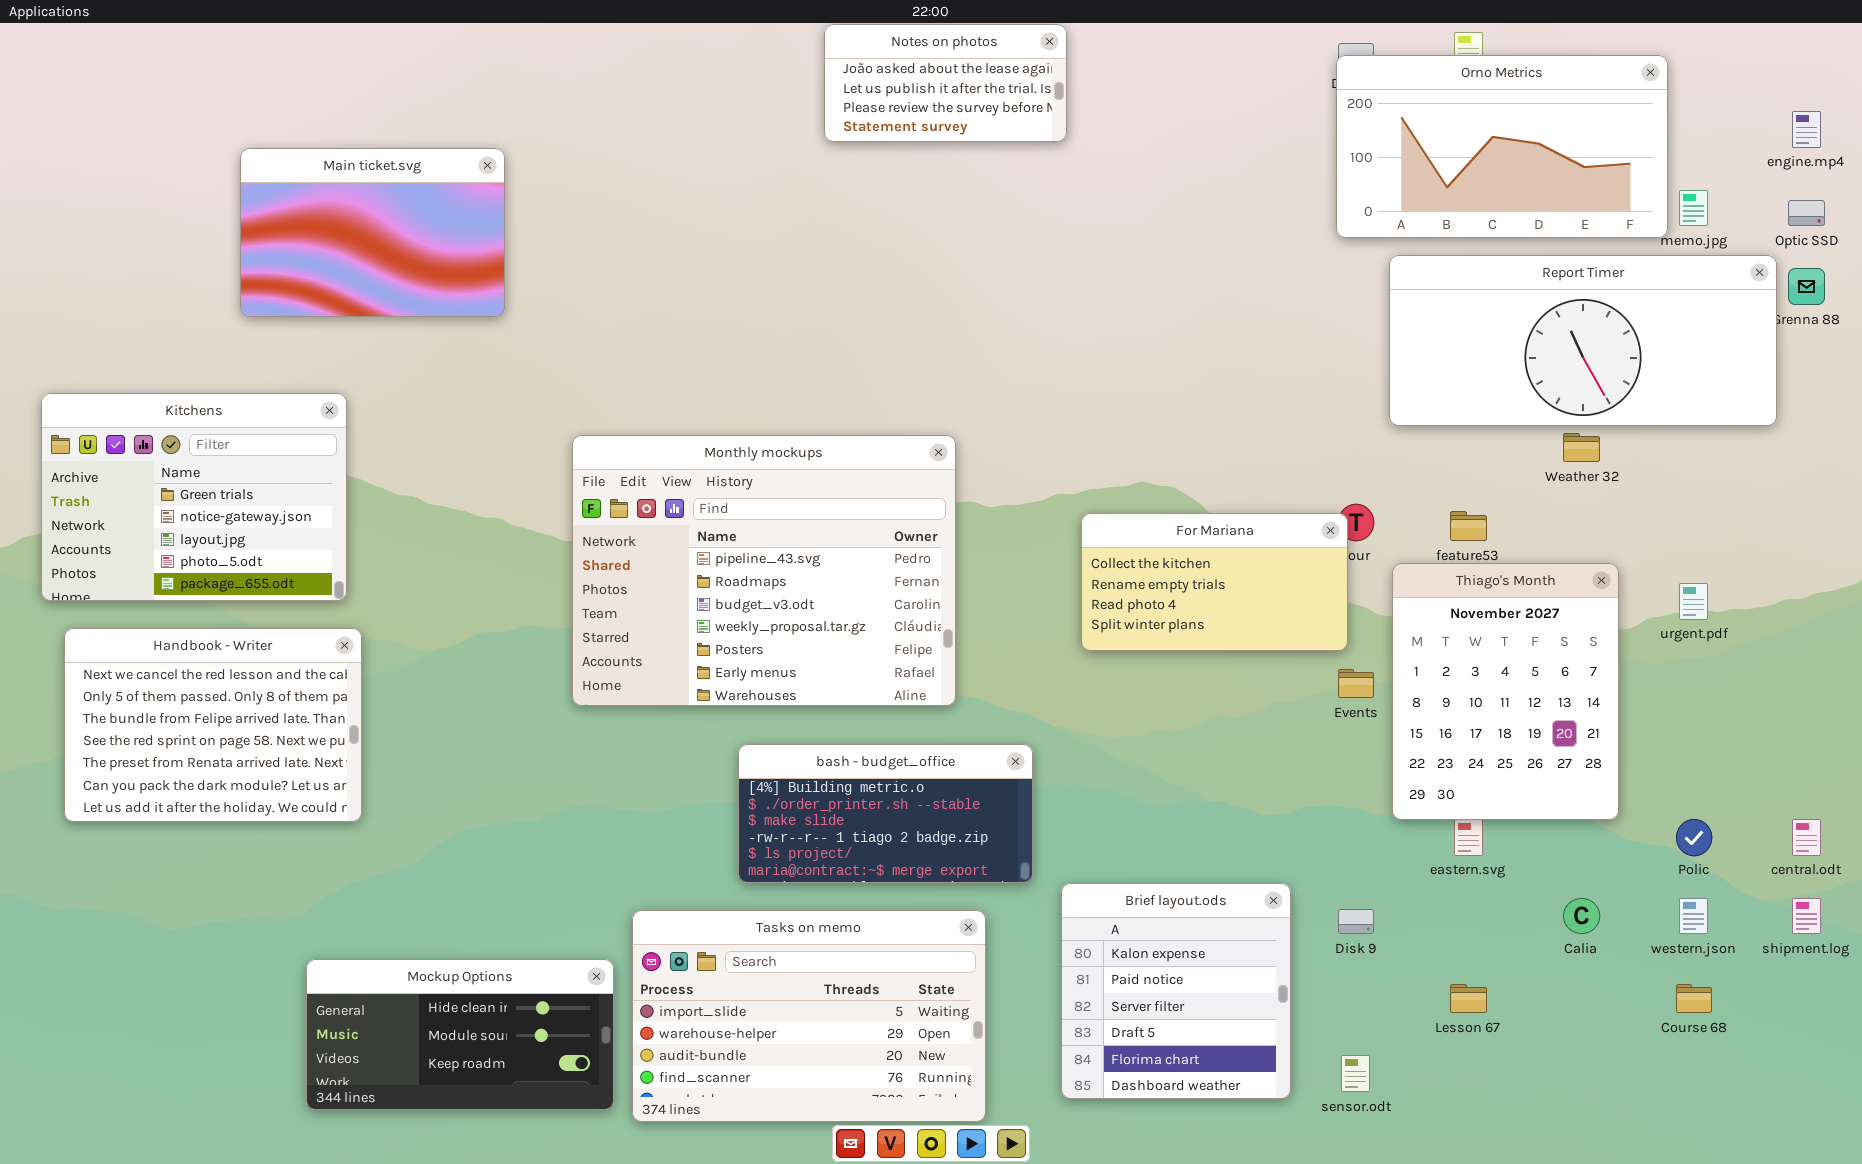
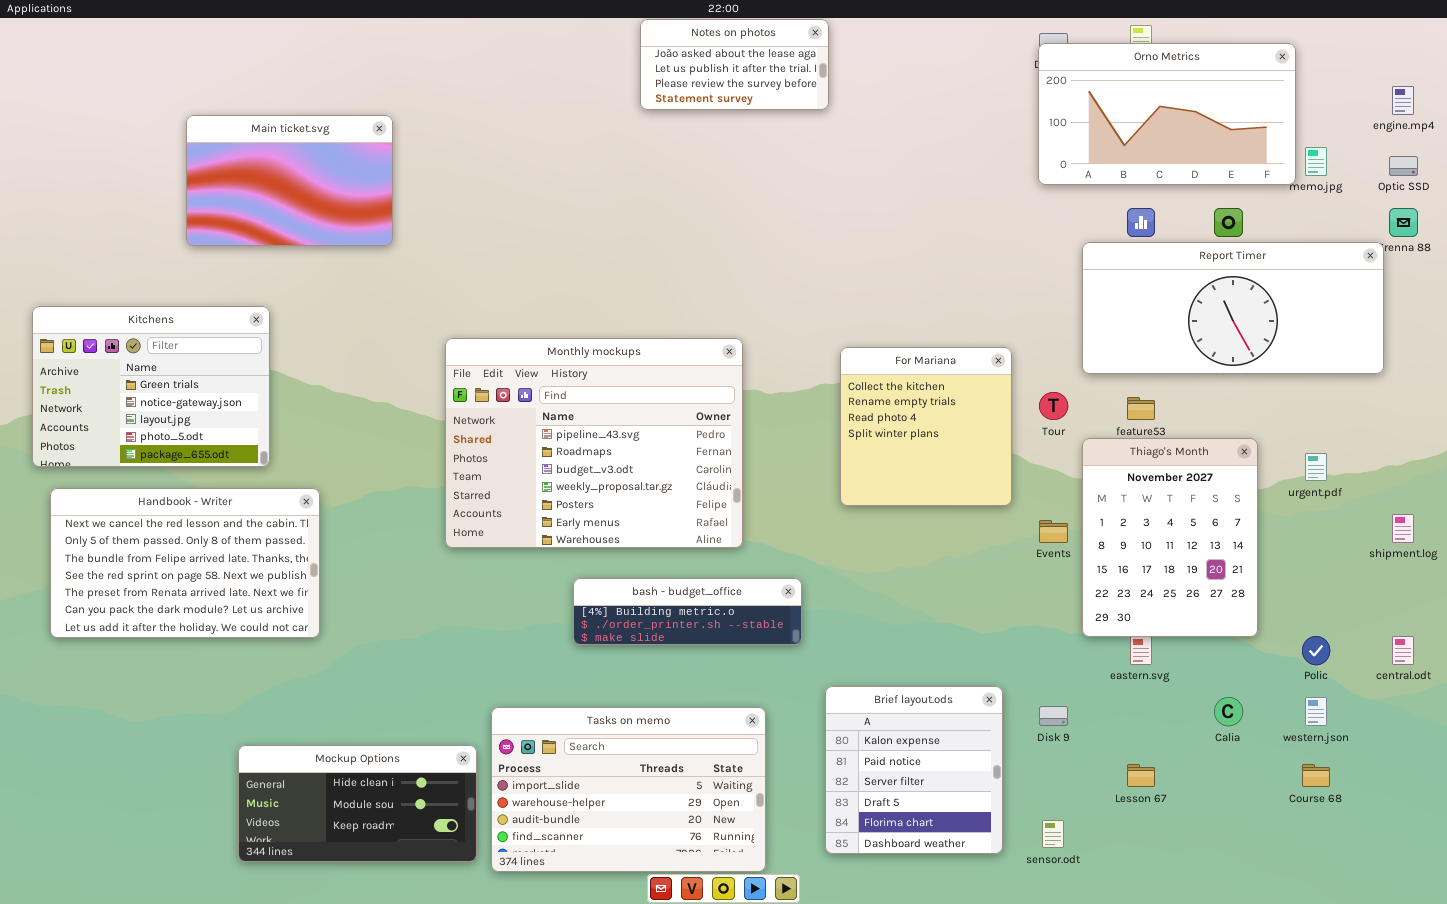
Report Timer: [1389,255,1777,426] -> [1082,242,1384,374], moved
For Mariana: [1081,513,1348,651] -> [840,347,1012,506], resized
Handbook - Writer: [64,628,362,822] -> [50,488,320,638], resized
bash - budget_office: [738,744,1033,883] -> [573,578,802,645], resized
shipment.log: [1792,898,1821,934] -> [1392,514,1414,543], moved

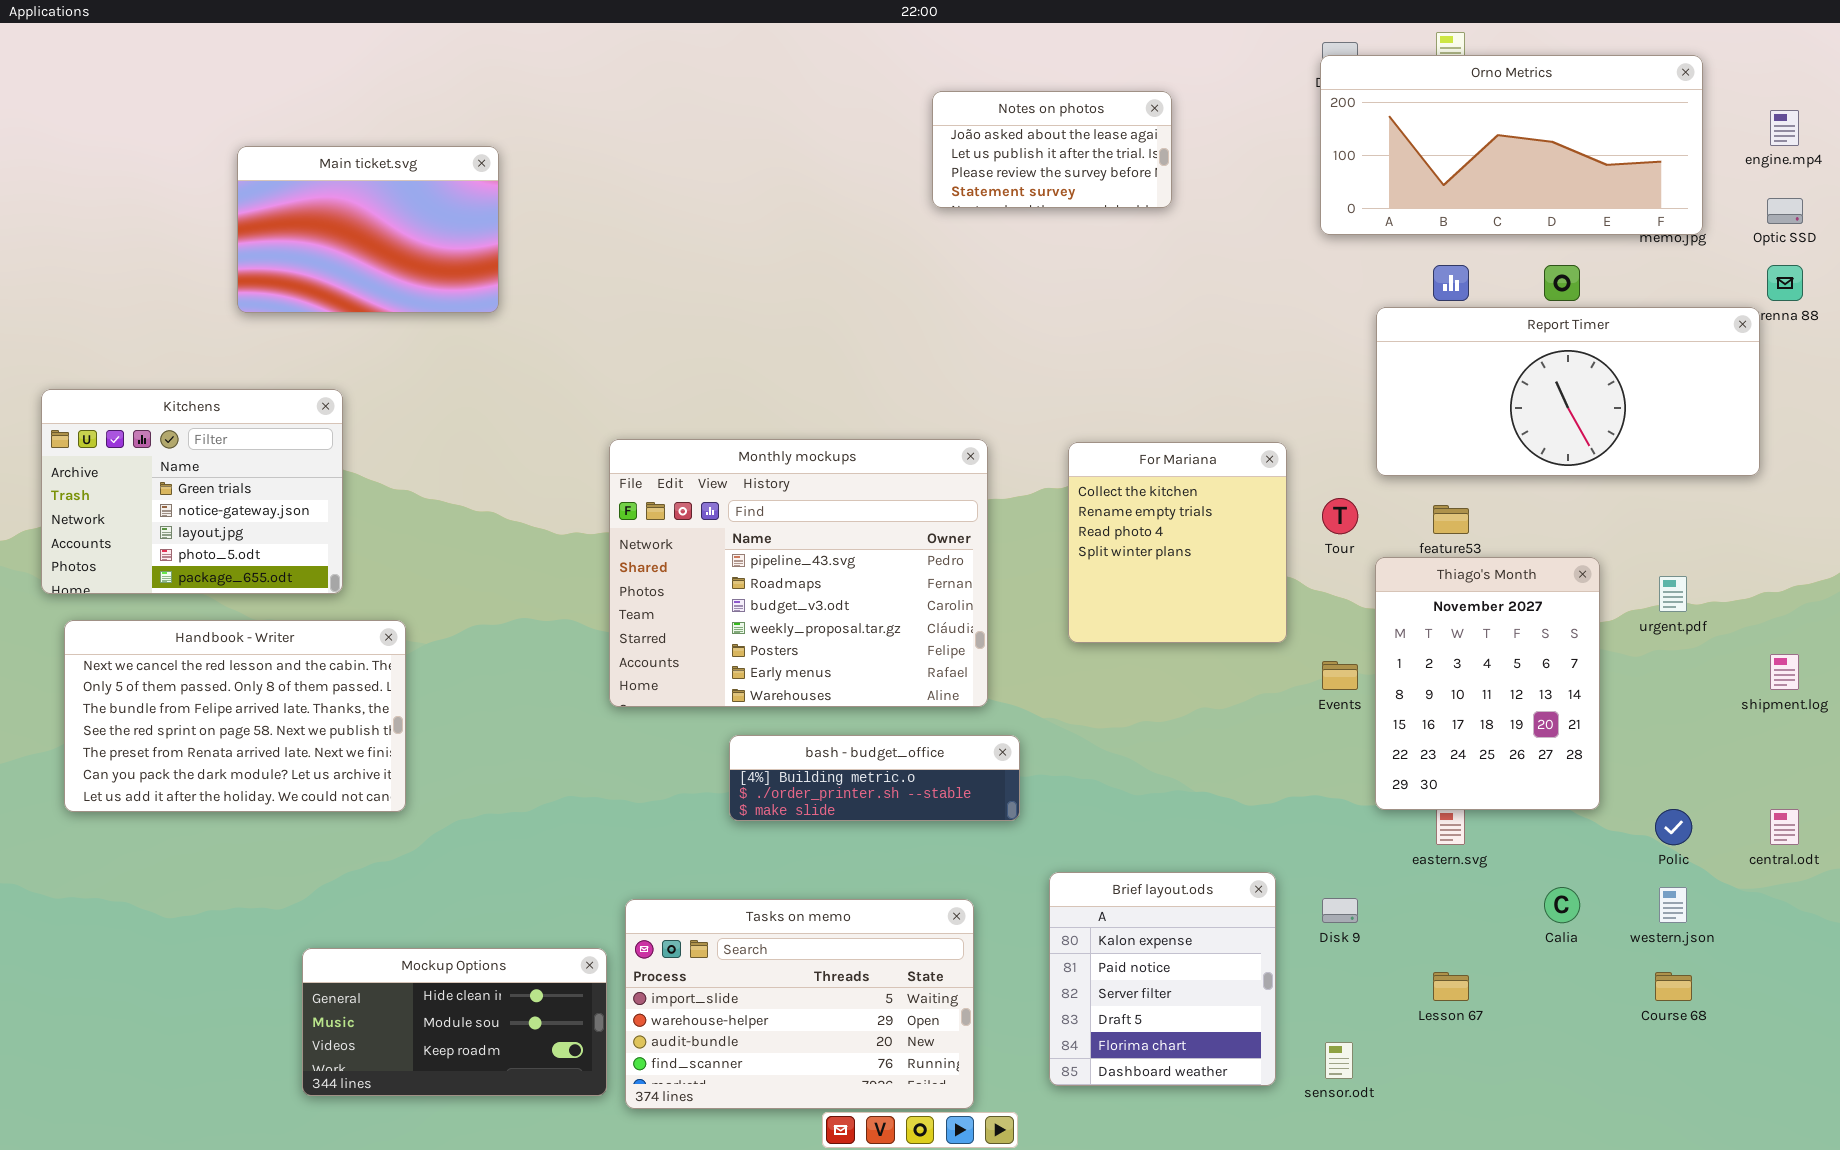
Notes on photos: [640,19,829,110] -> [932,91,1172,208], moved
Orno Metrics: [1038,43,1296,185] -> [1320,55,1703,235], resized
Monthly mockups: [445,338,743,548] -> [609,439,988,707], moved

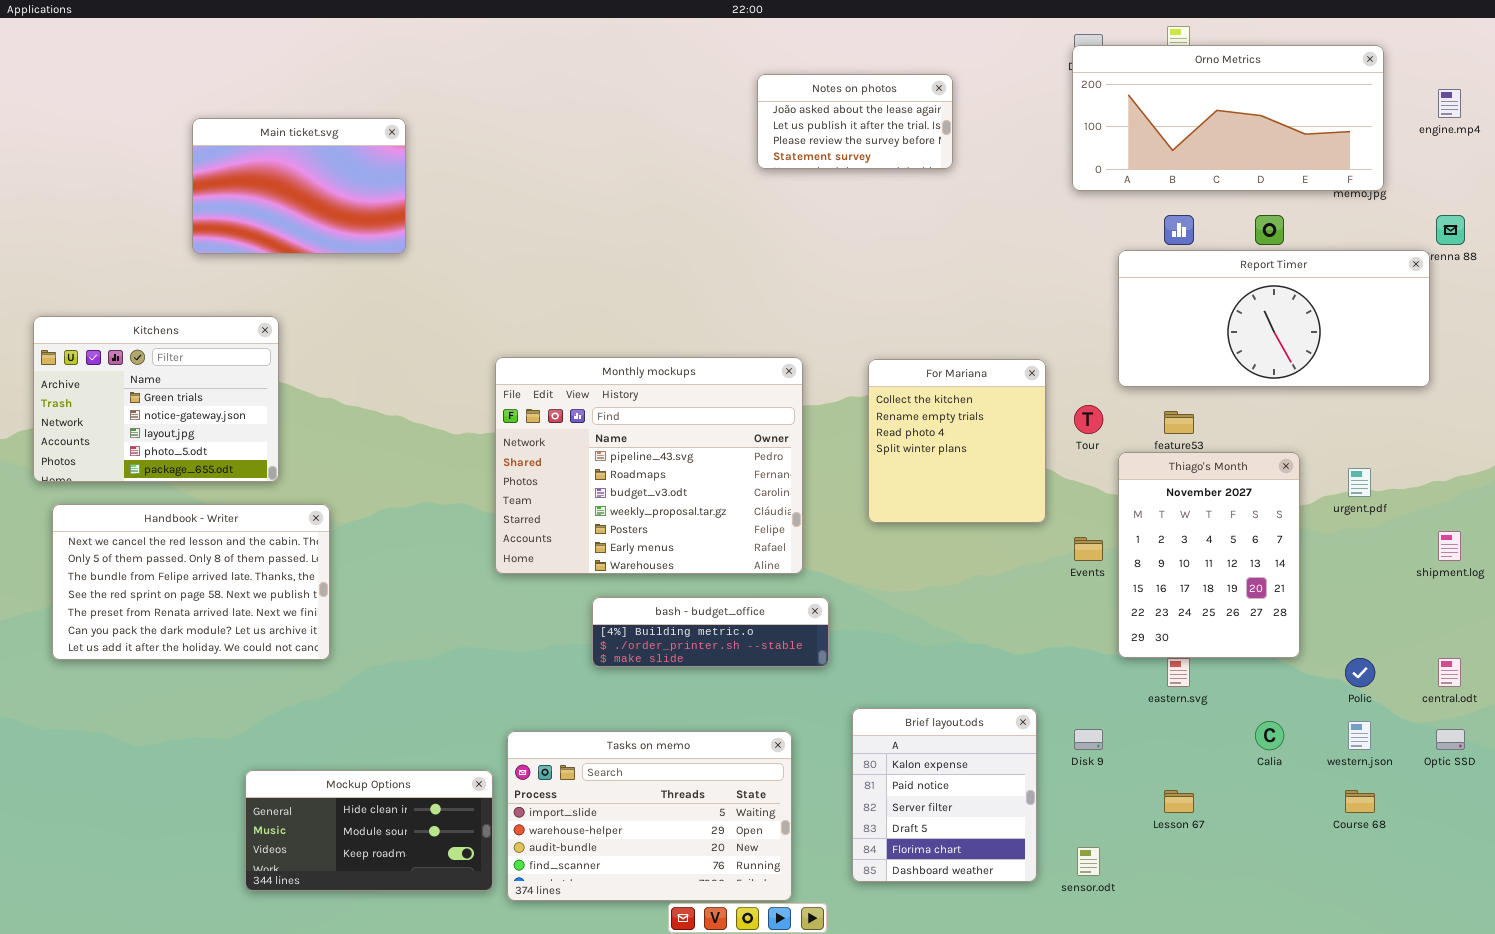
Optic SSD: [1767,198,1803,224] -> [1436,729,1465,750], moved

